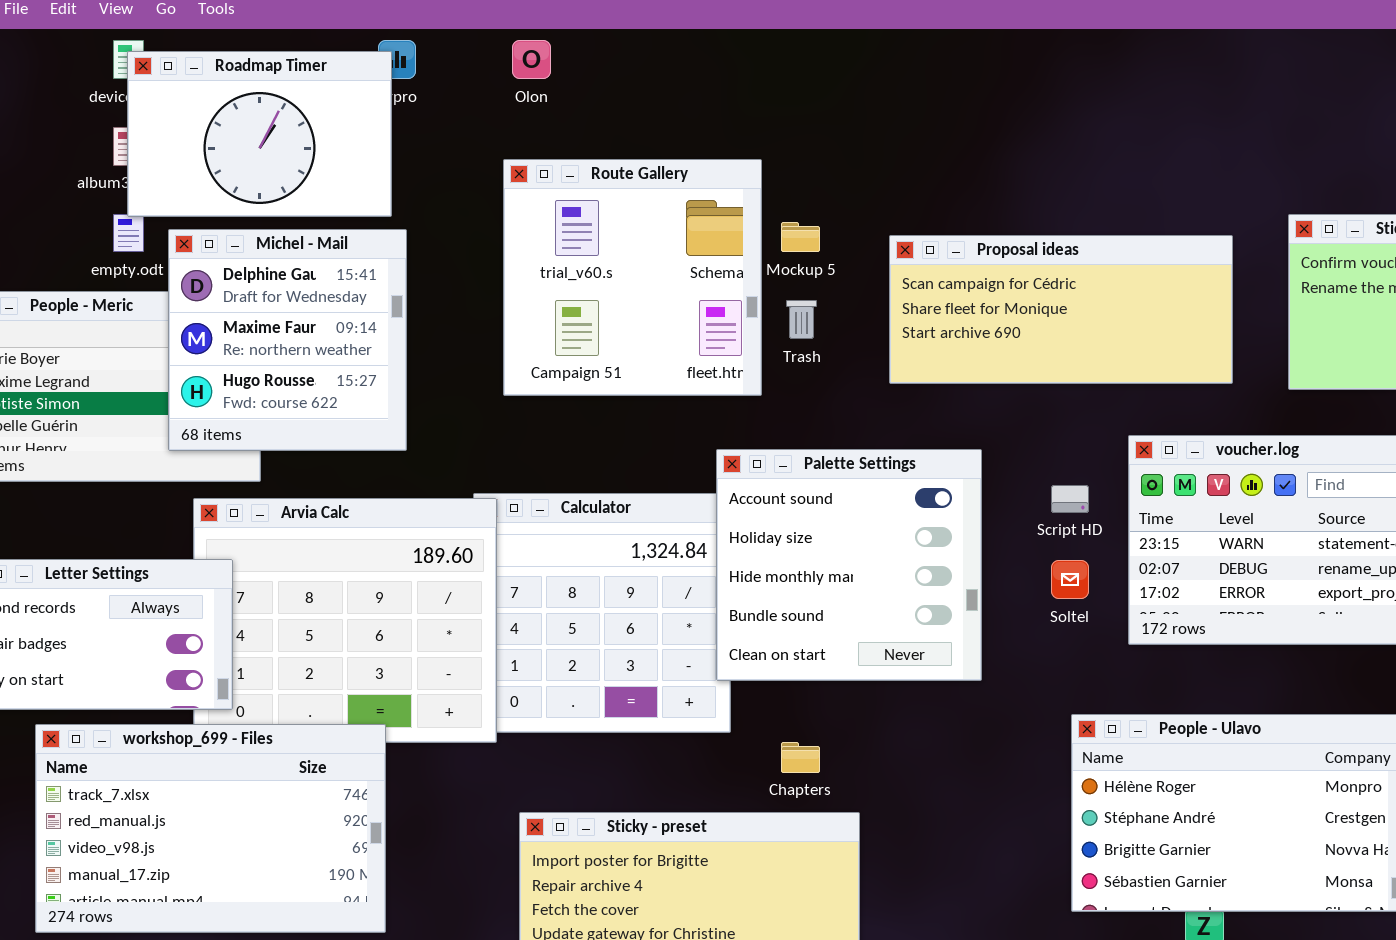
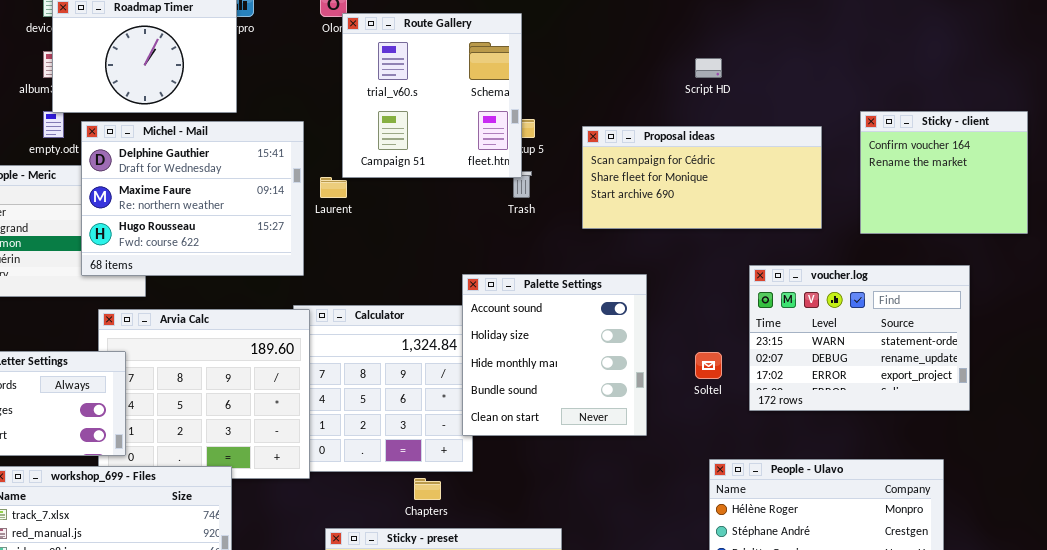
Route Gallery: [503,159,762,396] -> [342,13,522,178], moved
Michel - Mail: [168,229,407,451] -> [81,121,304,276], resized
Script HD: [1051,485,1089,513] -> [695,58,722,78], moved
Chapters: [781,742,820,773] -> [414,478,441,500], moved

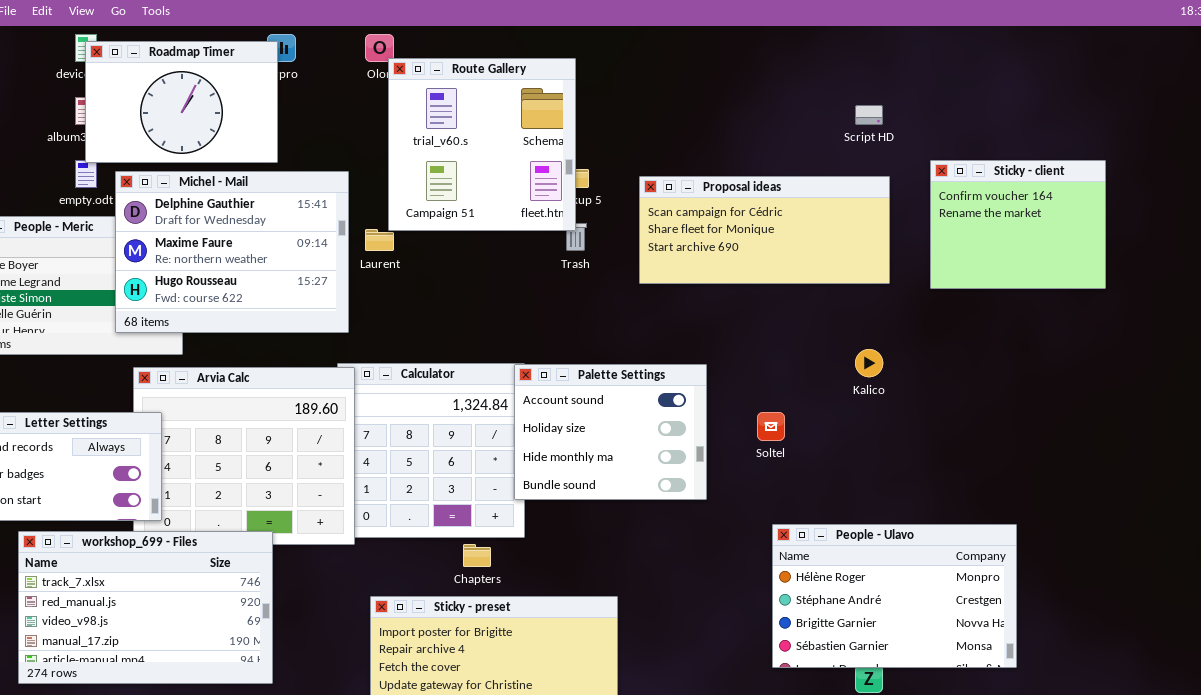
Script HD: [695,58,722,78] -> [855,105,883,125], moved
voucher.log: [749,265,970,411] -> none, closed
Palette Settings: [462,274,647,436] -> [514,364,707,500], resized

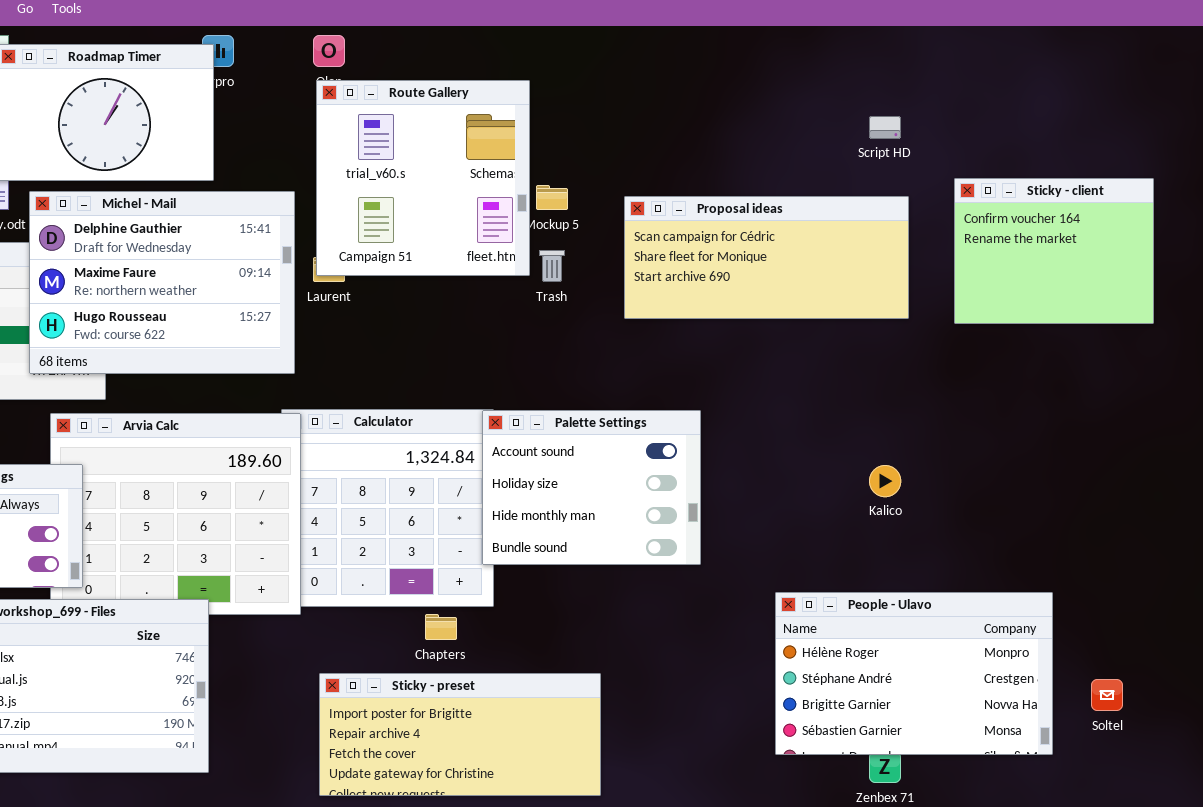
Route Gallery: [388,58,576,231] -> [316,80,530,276], moved
Kalico: [855,349,883,377] -> [869,465,901,497], moved
Soltel: [757,412,785,441] -> [1091,679,1123,711], moved

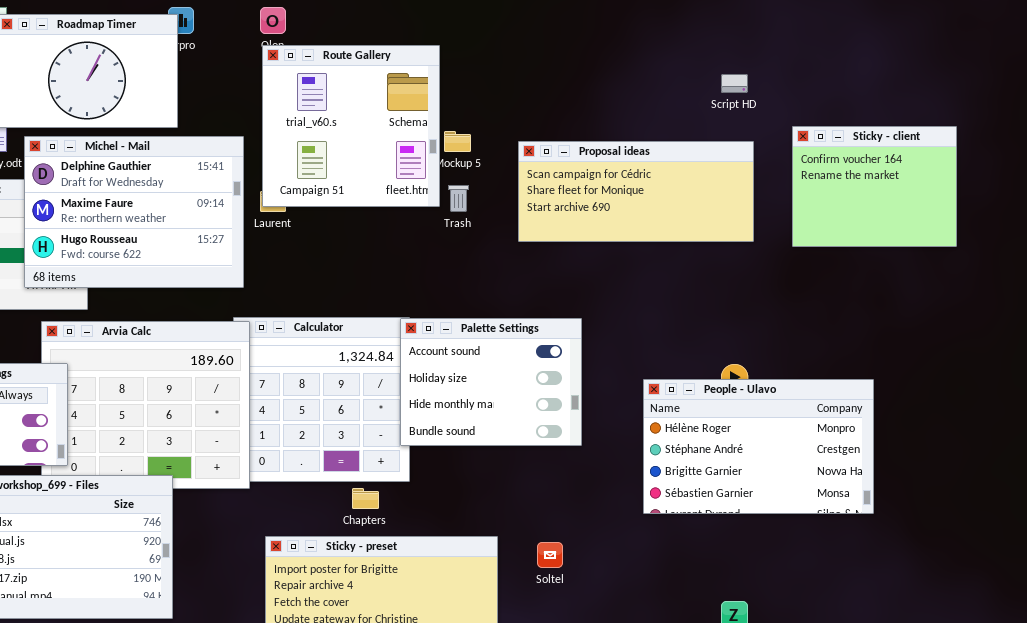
People - Ulavo: [775,592,1053,755] -> [643,379,874,514], moved
Soltel: [1091,679,1123,711] -> [537,542,563,568], moved

